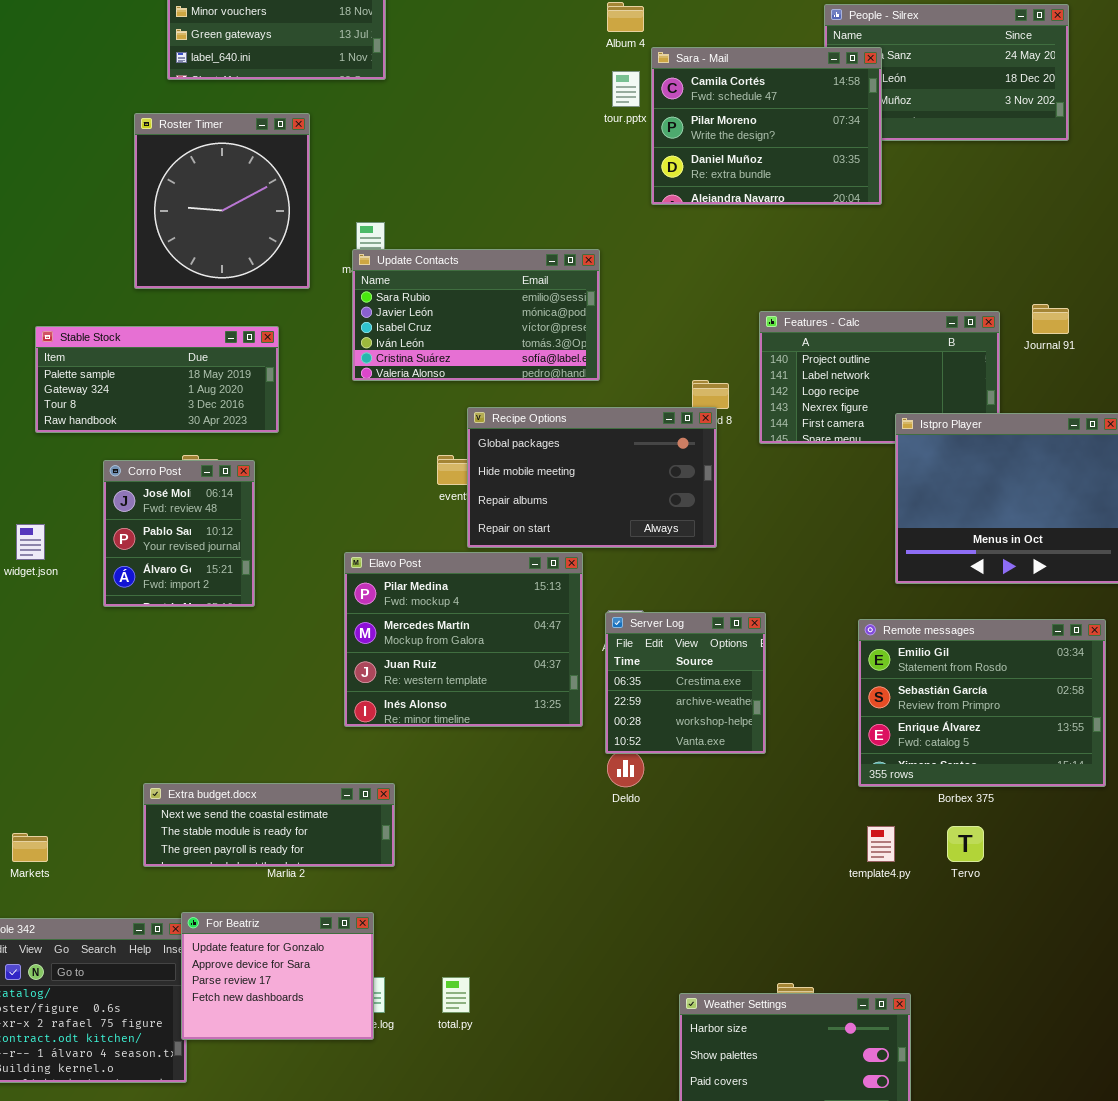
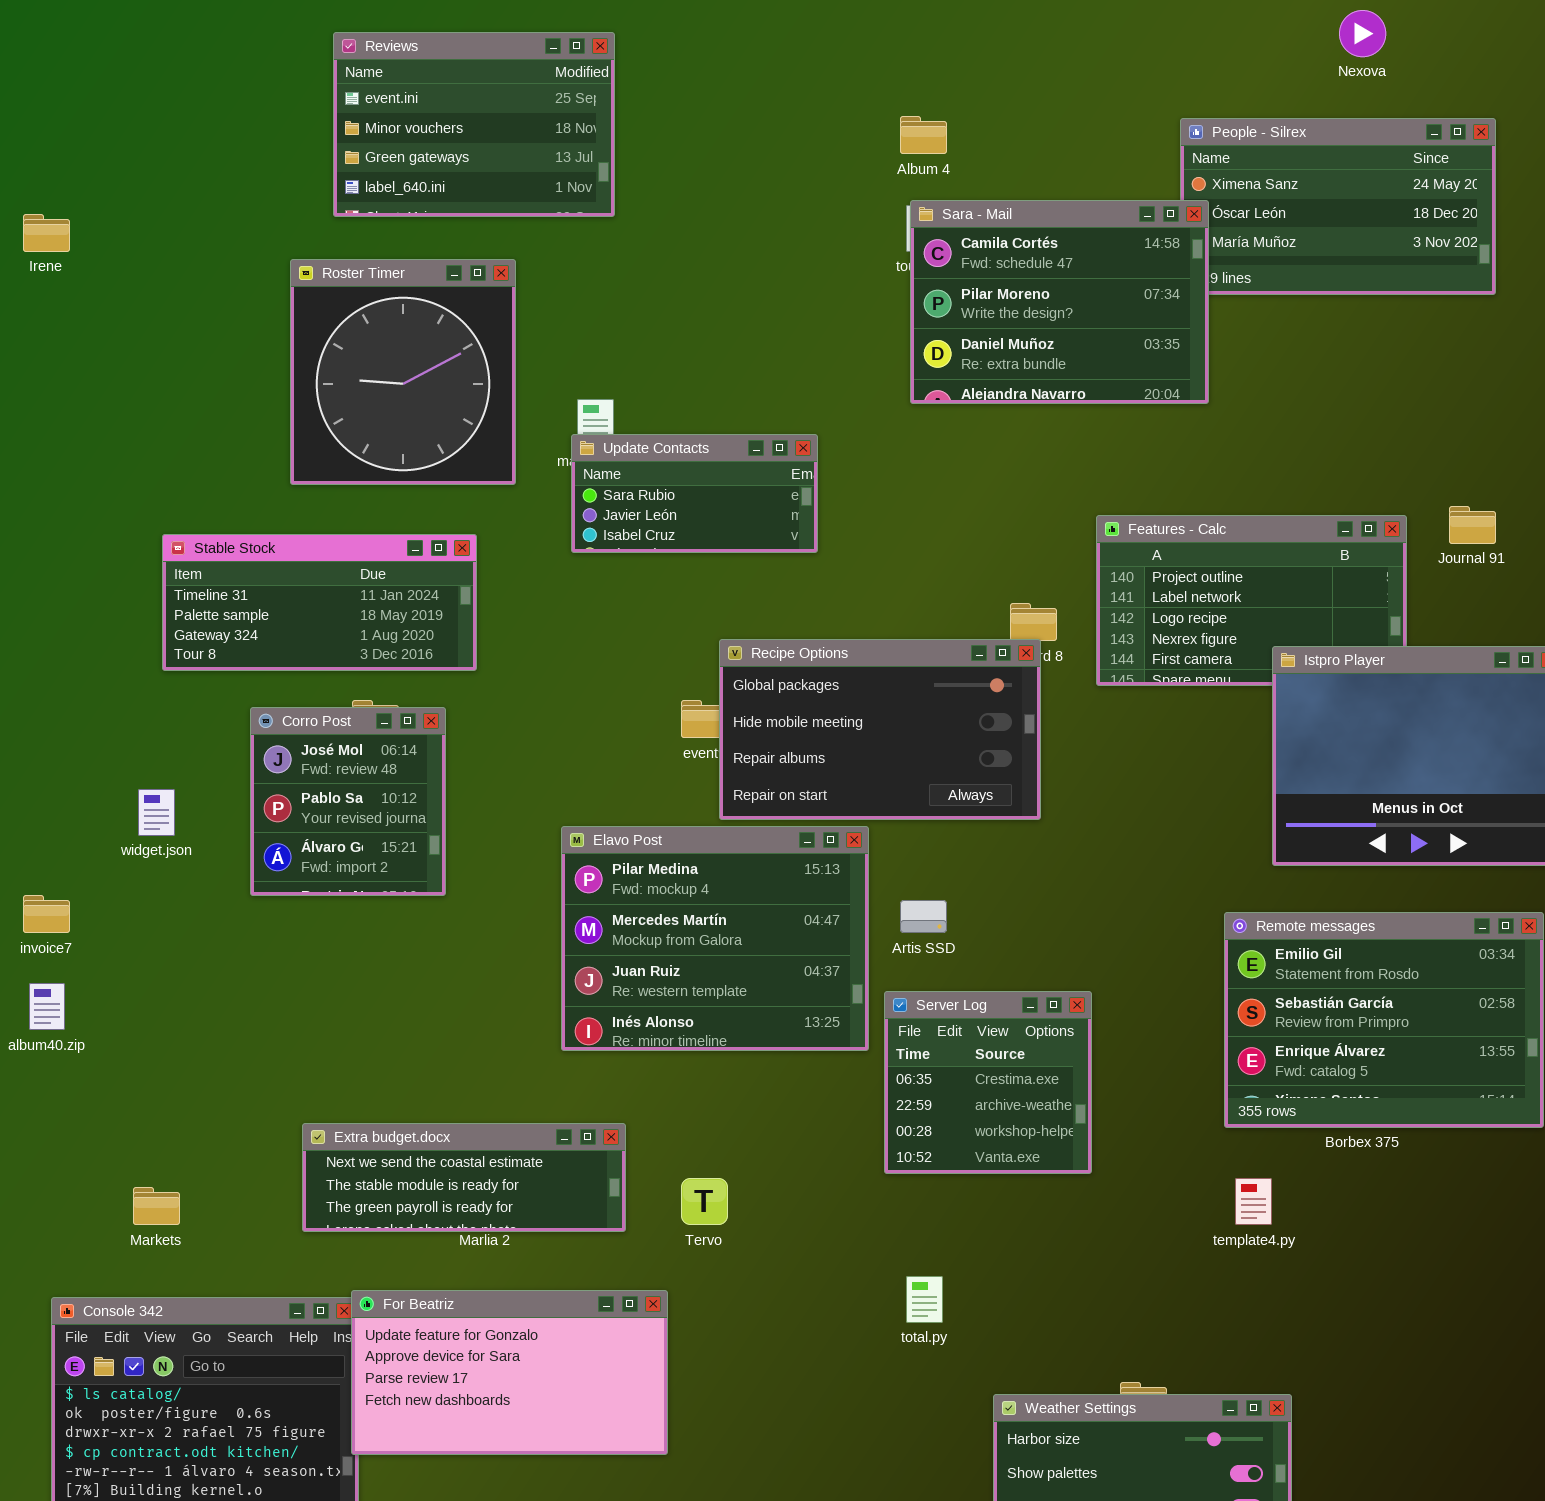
Sara - Mail: [651,47,882,205] -> [910,200,1209,404], moved
Update Contacts: [352,249,600,381] -> [571,434,818,553], resized
Stable Stock: [35,326,279,433] -> [162,534,477,671], scrolled up 1 row
Server Log: [605,612,766,754] -> [884,991,1092,1174], moved
Tervo: [947,826,984,862] -> [681,1178,728,1225], moved
For Beatriz: [181,912,374,1040] -> [351,1290,668,1455], resized
total.py: [442,977,470,1013] -> [906,1276,943,1323], moved

